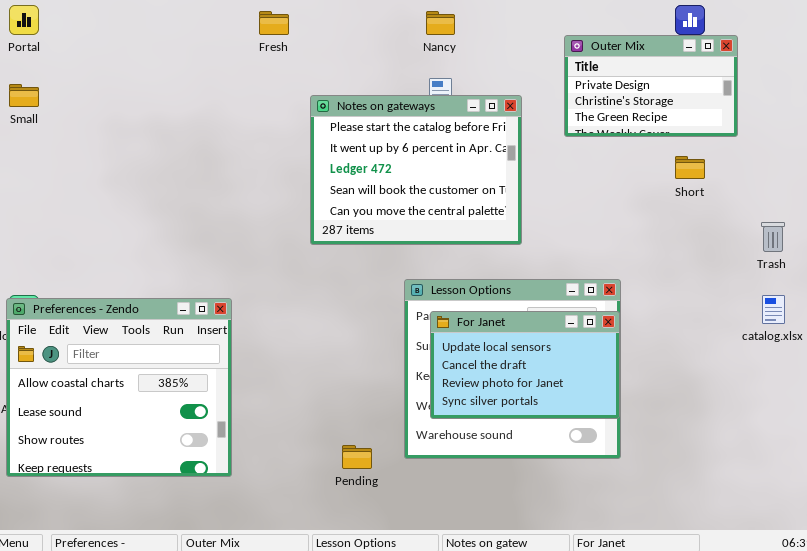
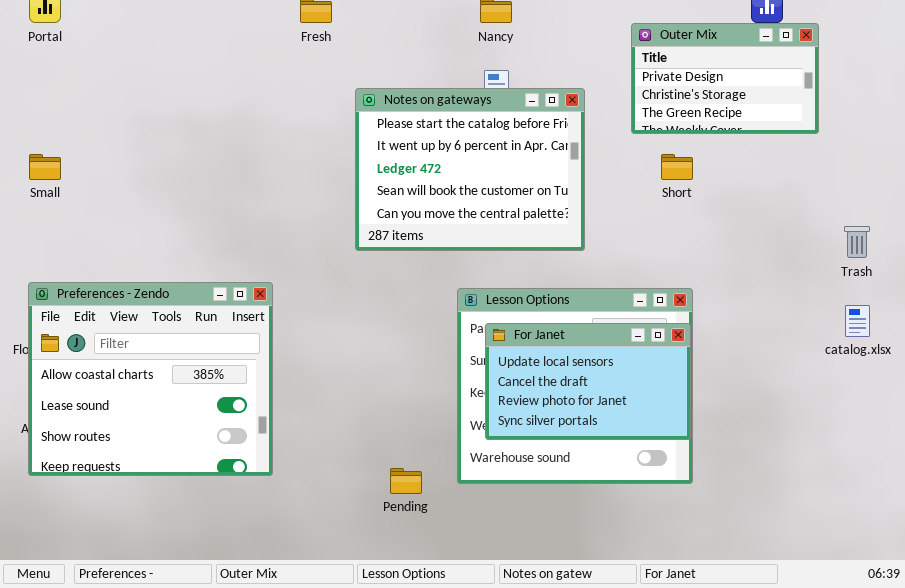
Small: [9,84,39,107] -> [29,154,61,180], moved
Short: [675,156,705,179] -> [661,154,693,180], moved
Preferences - Zendo: [6,298,232,477] -> [28,282,273,476], moved

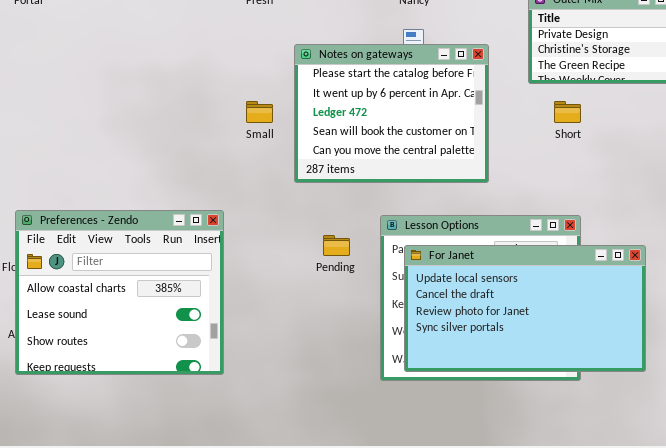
Small: [29,154,61,180] -> [246,101,273,123], moved
For Janet: [485,323,691,440] -> [404,245,646,372], resized
Pending: [390,468,422,494] -> [323,235,350,256], moved

